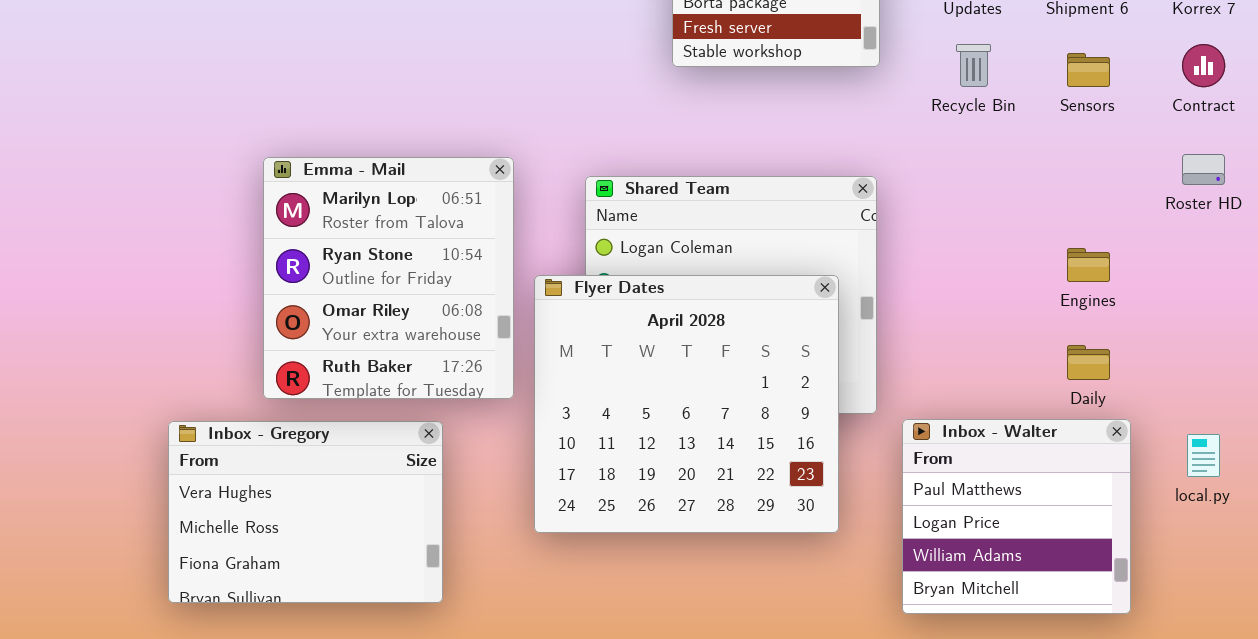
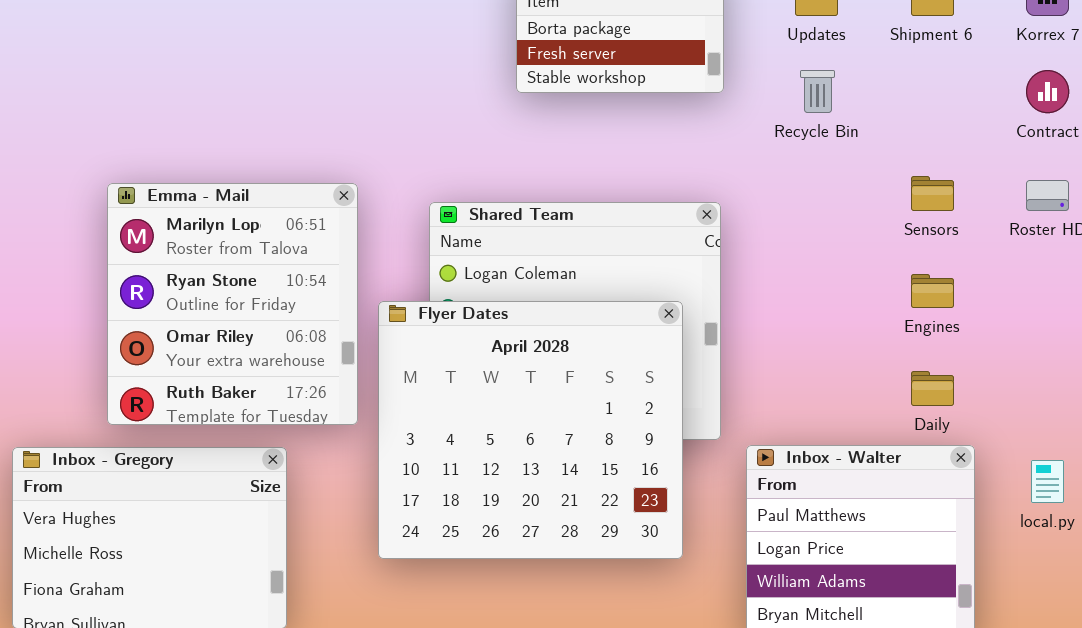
Sensors: [1067,53,1110,87] -> [911,176,954,211], moved

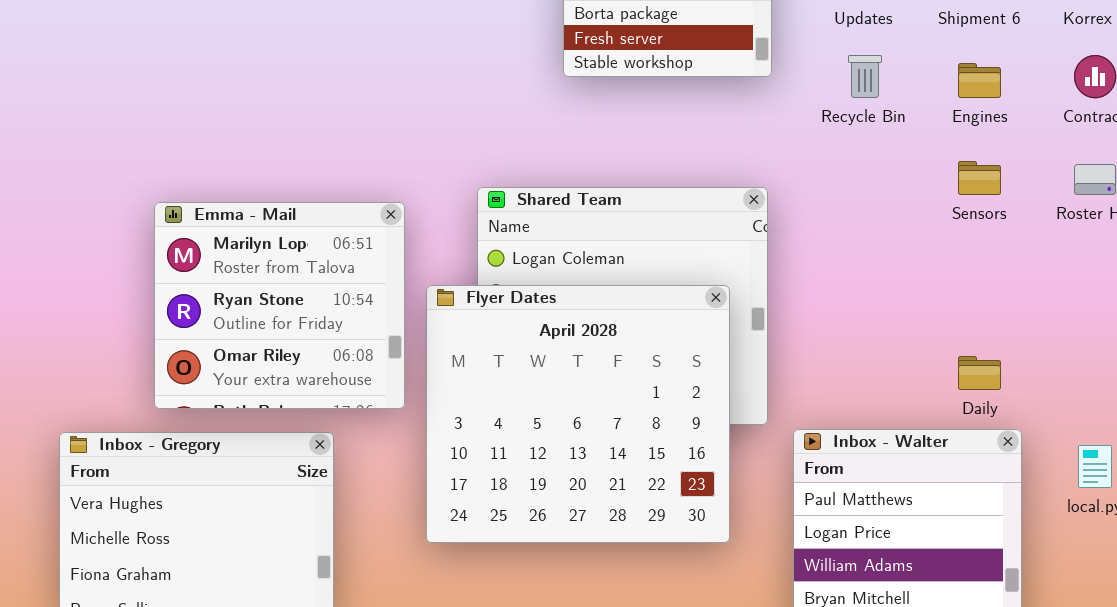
Emma - Mail: [107,183,358,425] -> [154,202,405,409], resized
Engines: [911,274,954,308] -> [958,63,1001,98], moved

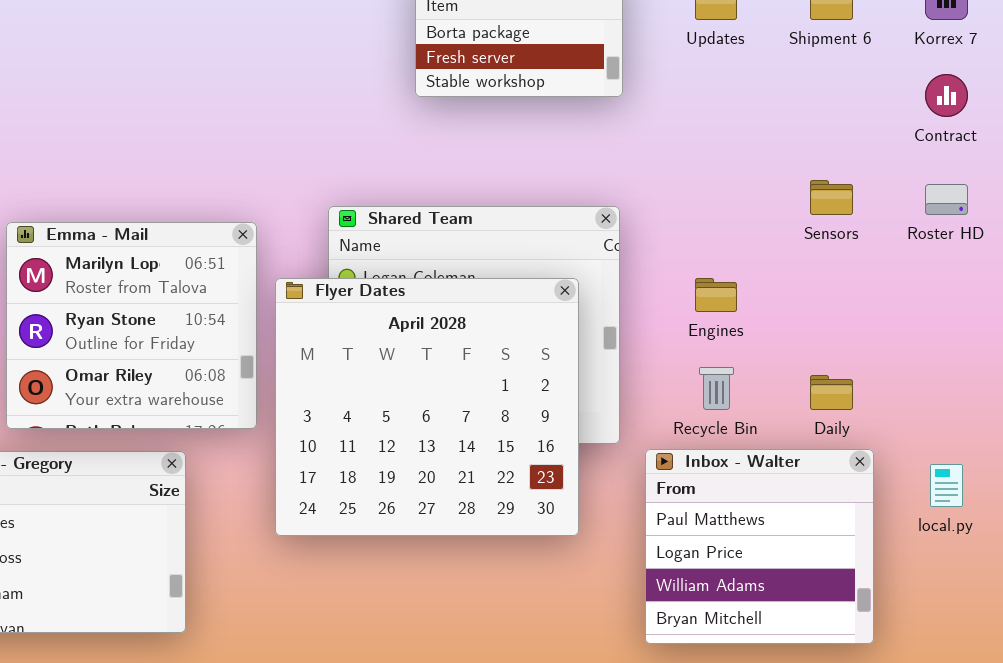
Recycle Bin: [848,55,882,98] -> [699,367,734,410], moved
Engines: [958,63,1001,98] -> [695,278,737,312], moved
Flyer Dates: [426,285,730,543] -> [275,278,579,536], moved

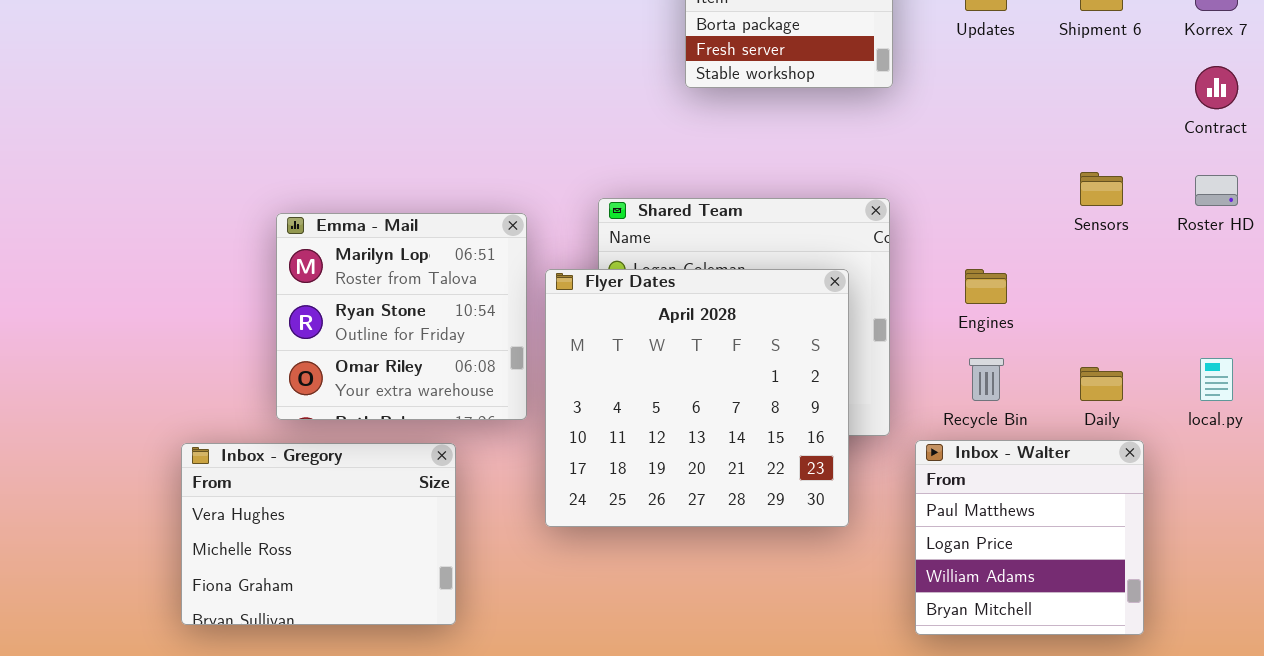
local.py: [930,464,963,507] -> [1200,358,1233,401], moved

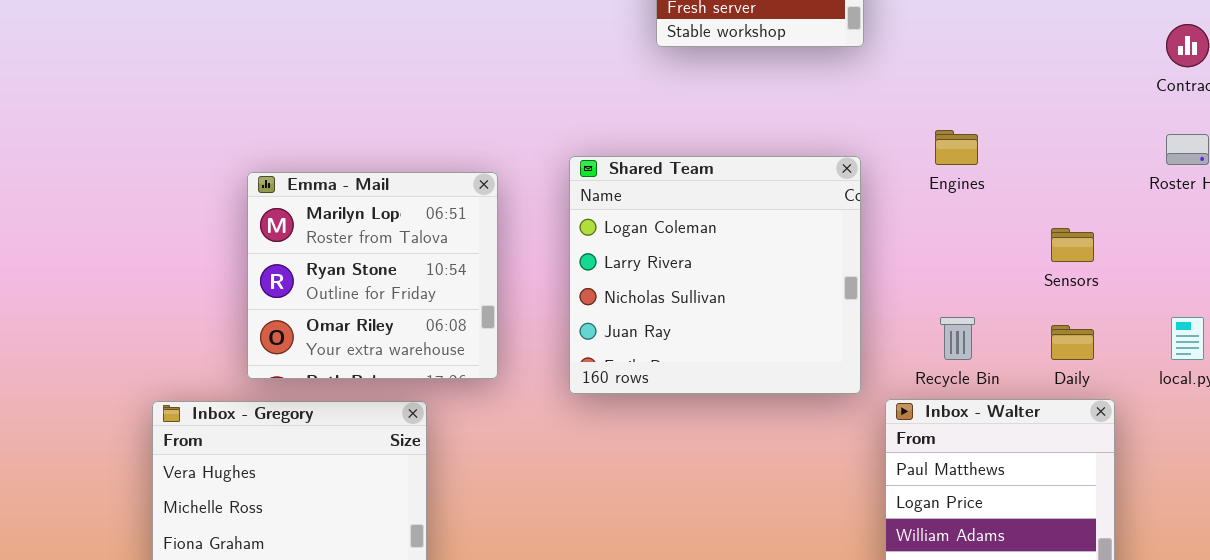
Sensors: [1080,172,1123,206] -> [1051,228,1094,262], moved
Flyer Dates: [545,269,849,527] -> none, closed
Engines: [965,269,1007,304] -> [935,130,978,165], moved

